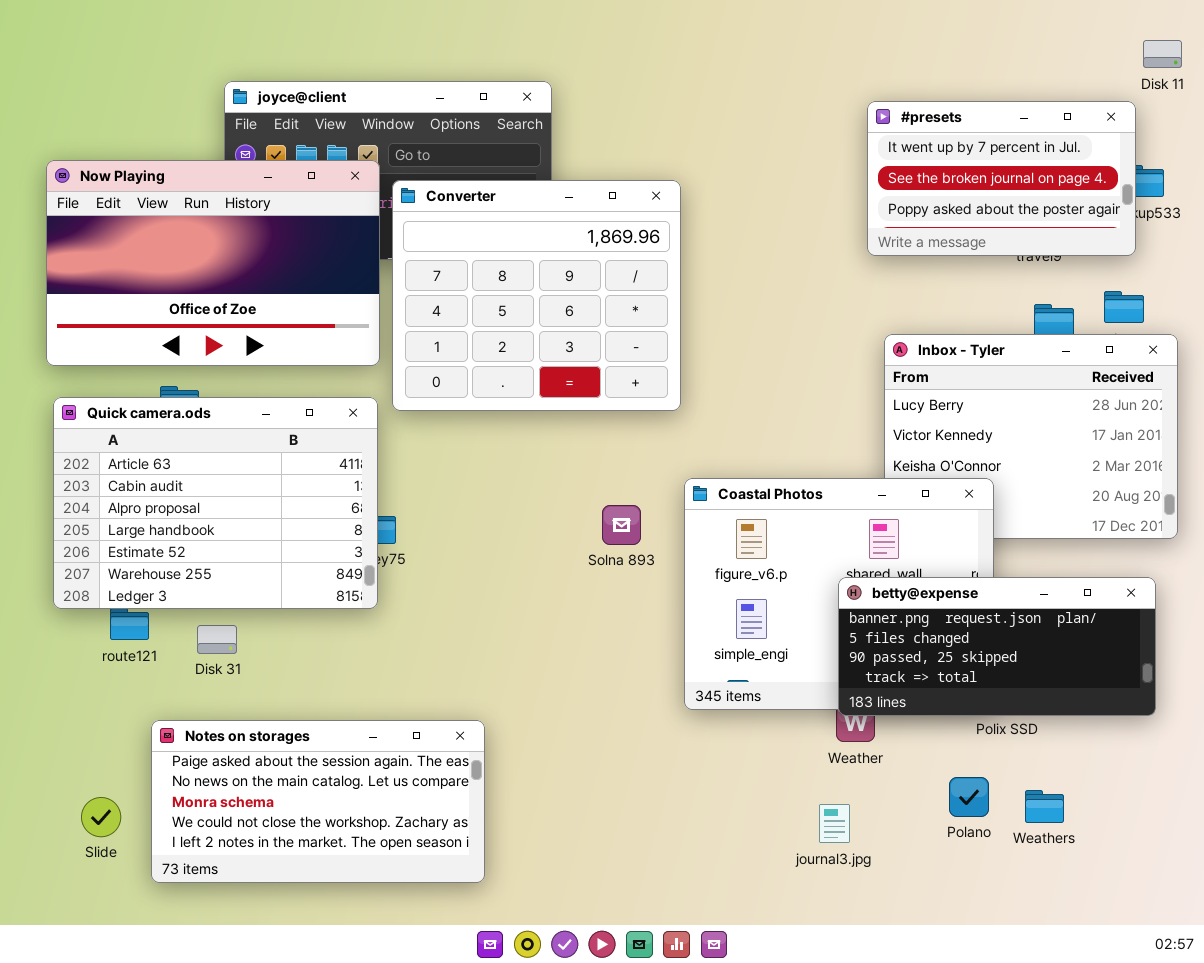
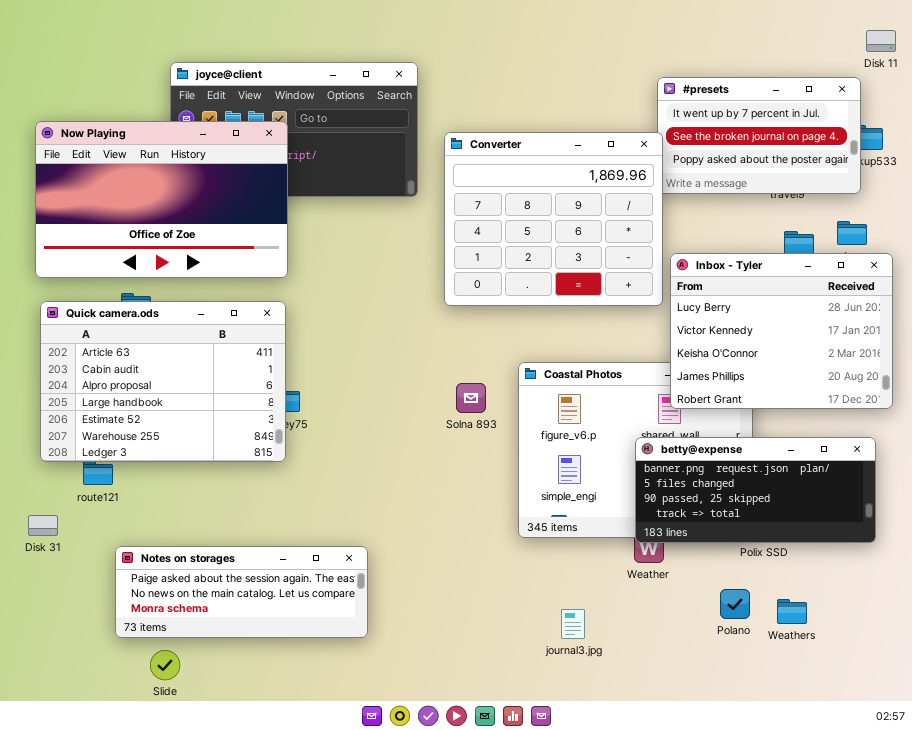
Converter: [392,180,681,411] -> [444,132,663,306], moved
Inbox - Tyler: [884,334,1178,539] -> [670,253,893,409], raised
Disk 31: [197,625,237,654] -> [28,515,58,536], moved
Notes on storages: [151,720,485,883] -> [115,546,368,638], resized
Slide: [81,797,121,837] -> [150,650,180,680], moved
journal3.jpg: [819,804,850,843] -> [561,609,585,639], moved

